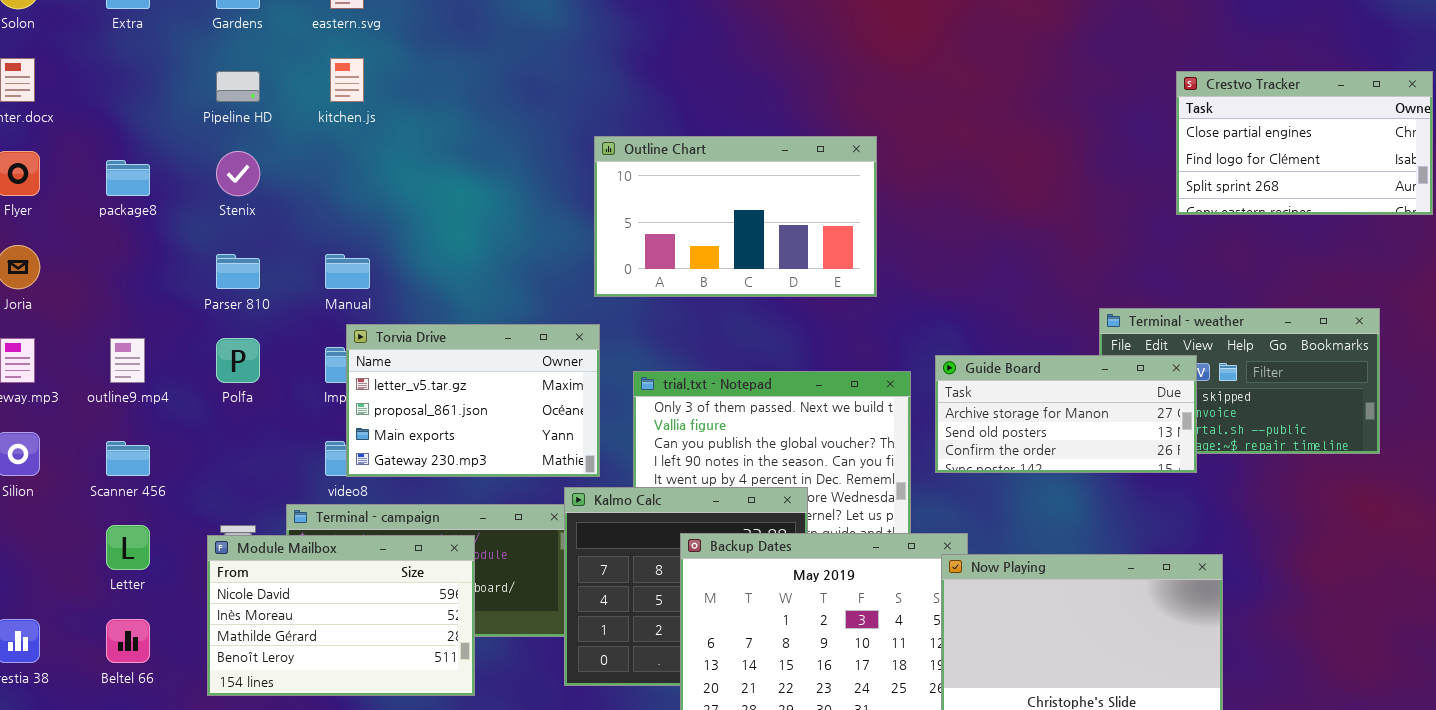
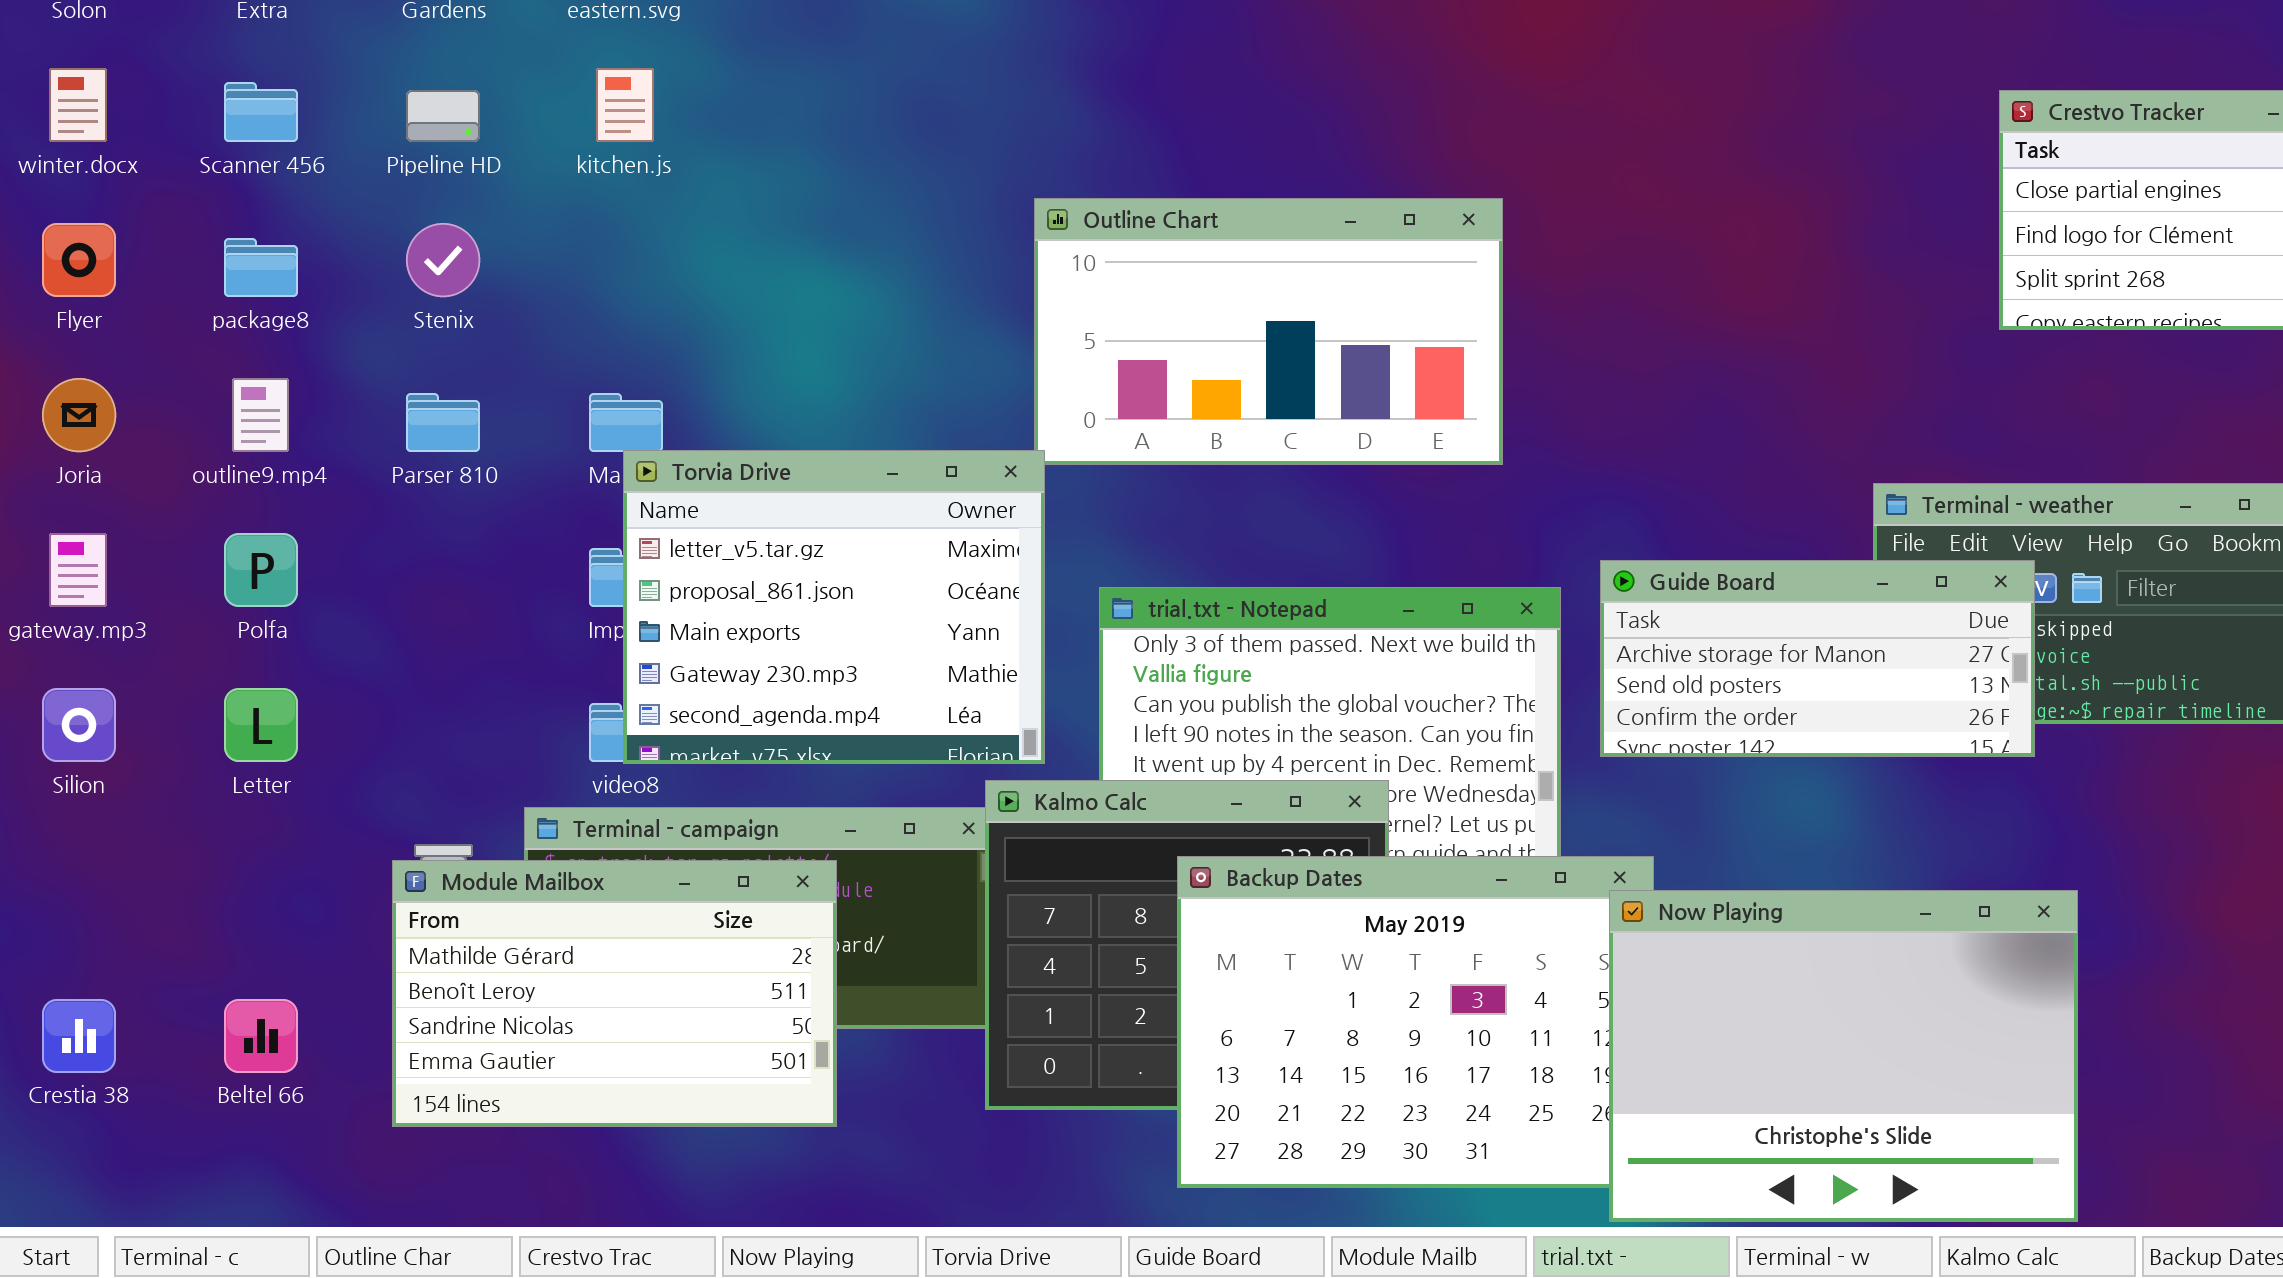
Torvia Drive: [346,324,600,477] -> [623,450,1045,764], resized
outline9.mp4: [110,338,145,383] -> [232,378,289,452], moved
Polfa: [216,338,260,383] -> [224,533,298,607], moved
Scanner 456: [106,441,150,476] -> [224,82,298,142], moved
Letter: [106,525,150,570] -> [224,688,298,762], moved
Module Mailbox: [207,535,475,696] -> [392,860,837,1127], scrolled down 2 rows

